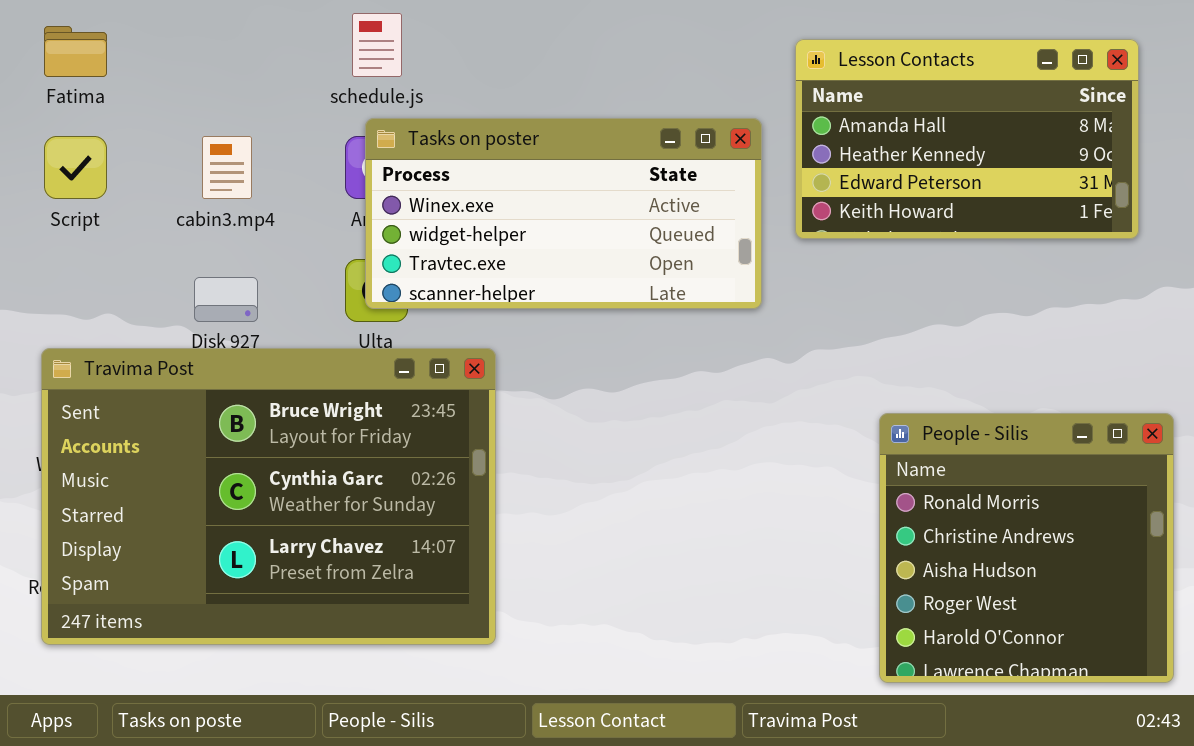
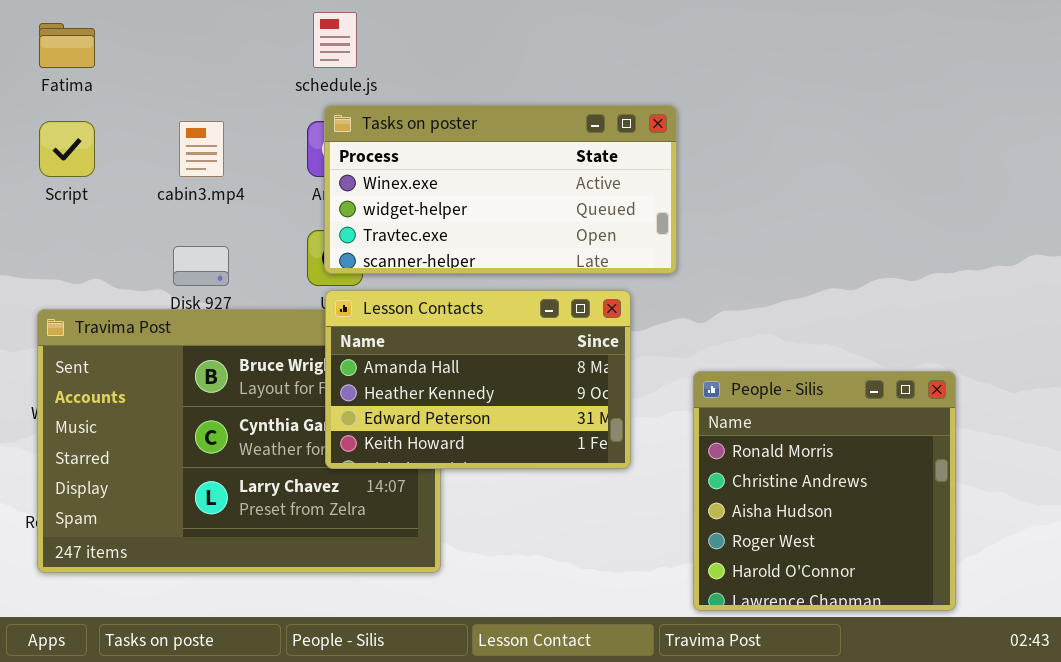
Lesson Contacts: [795,39,1139,239] -> [325,290,631,469], moved
People - Silis: [879,413,1174,683] -> [693,371,956,611], moved

